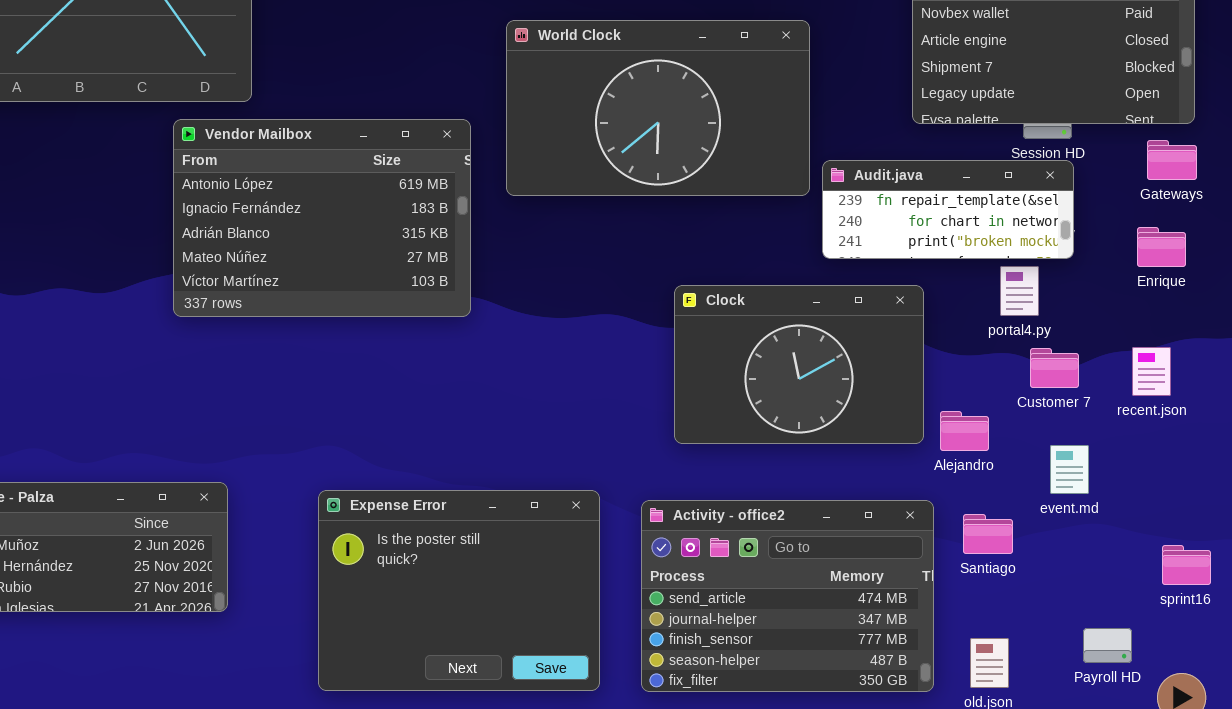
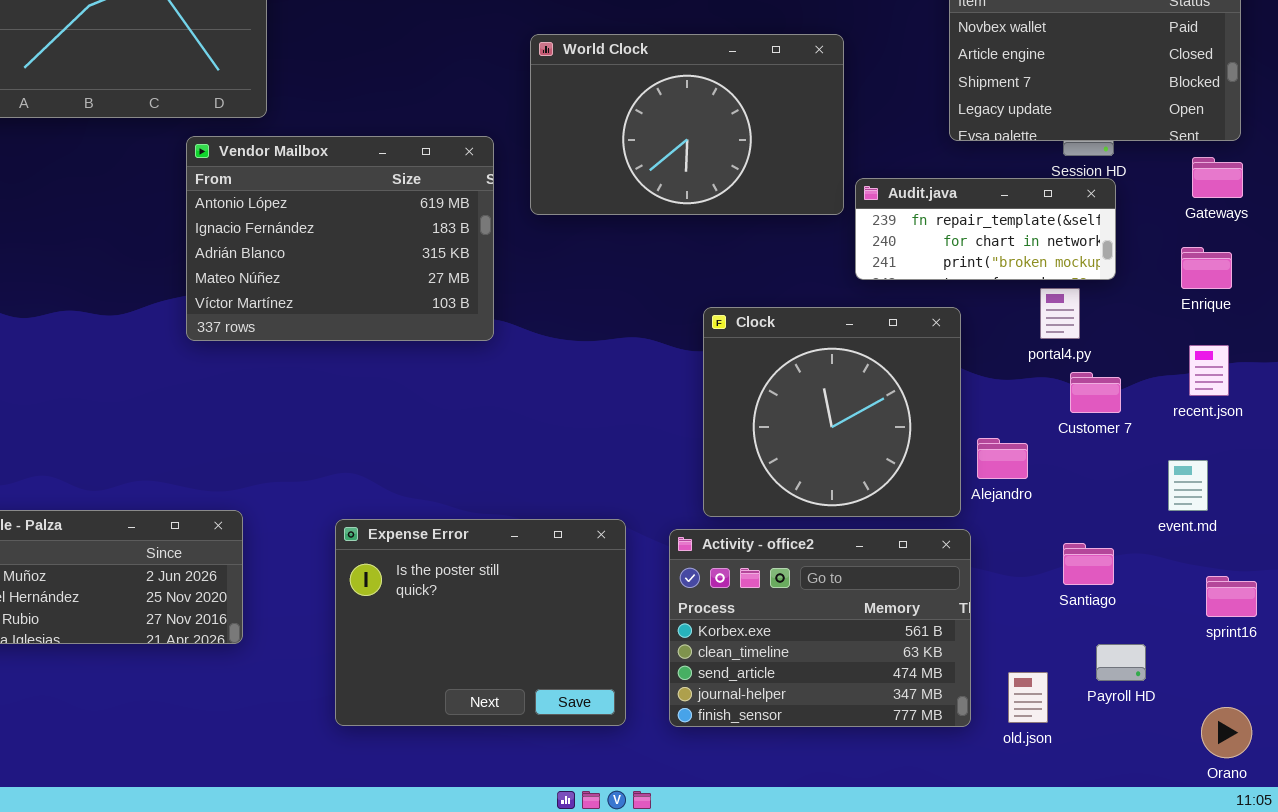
Clock: [674,285,924,444] -> [703,307,961,517], resized
recent.json: [1132,347,1171,396] -> [1189,345,1229,396], moved
event.md: [1050,445,1089,494] -> [1168,460,1208,511], moved
Activity - office2: [641,500,934,692] -> [669,529,971,727], scrolled up 2 rows
Santiago: [963,514,1013,554] -> [1063,543,1114,585], moved
Payroll HD: [1083,628,1132,663] -> [1096,644,1146,681], moved

